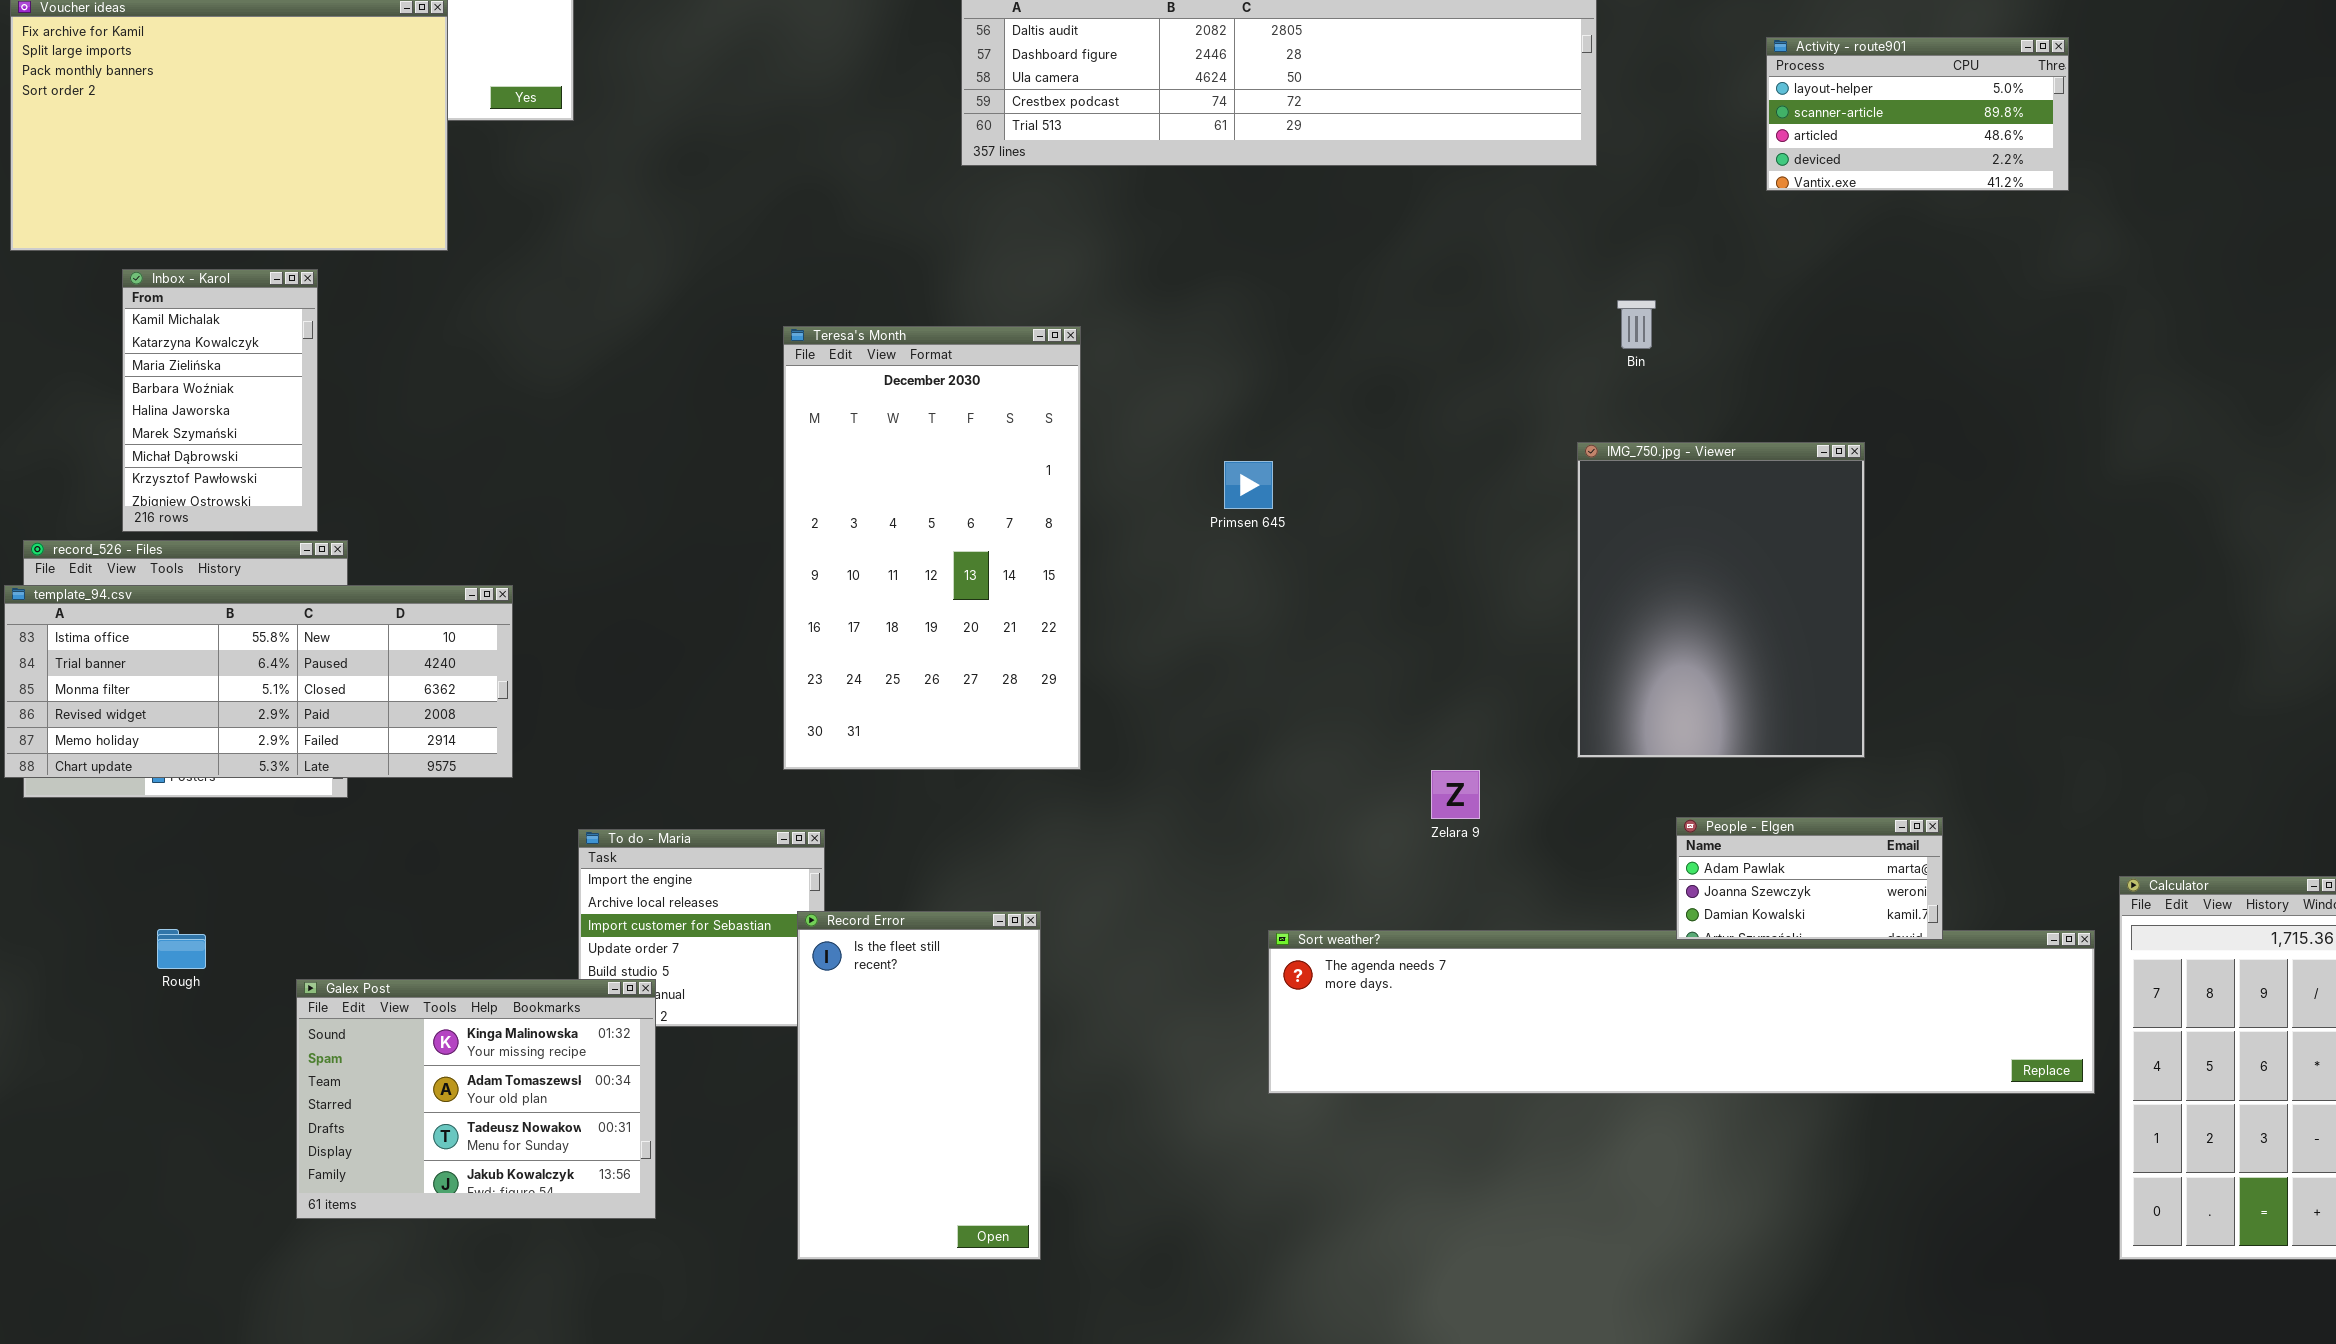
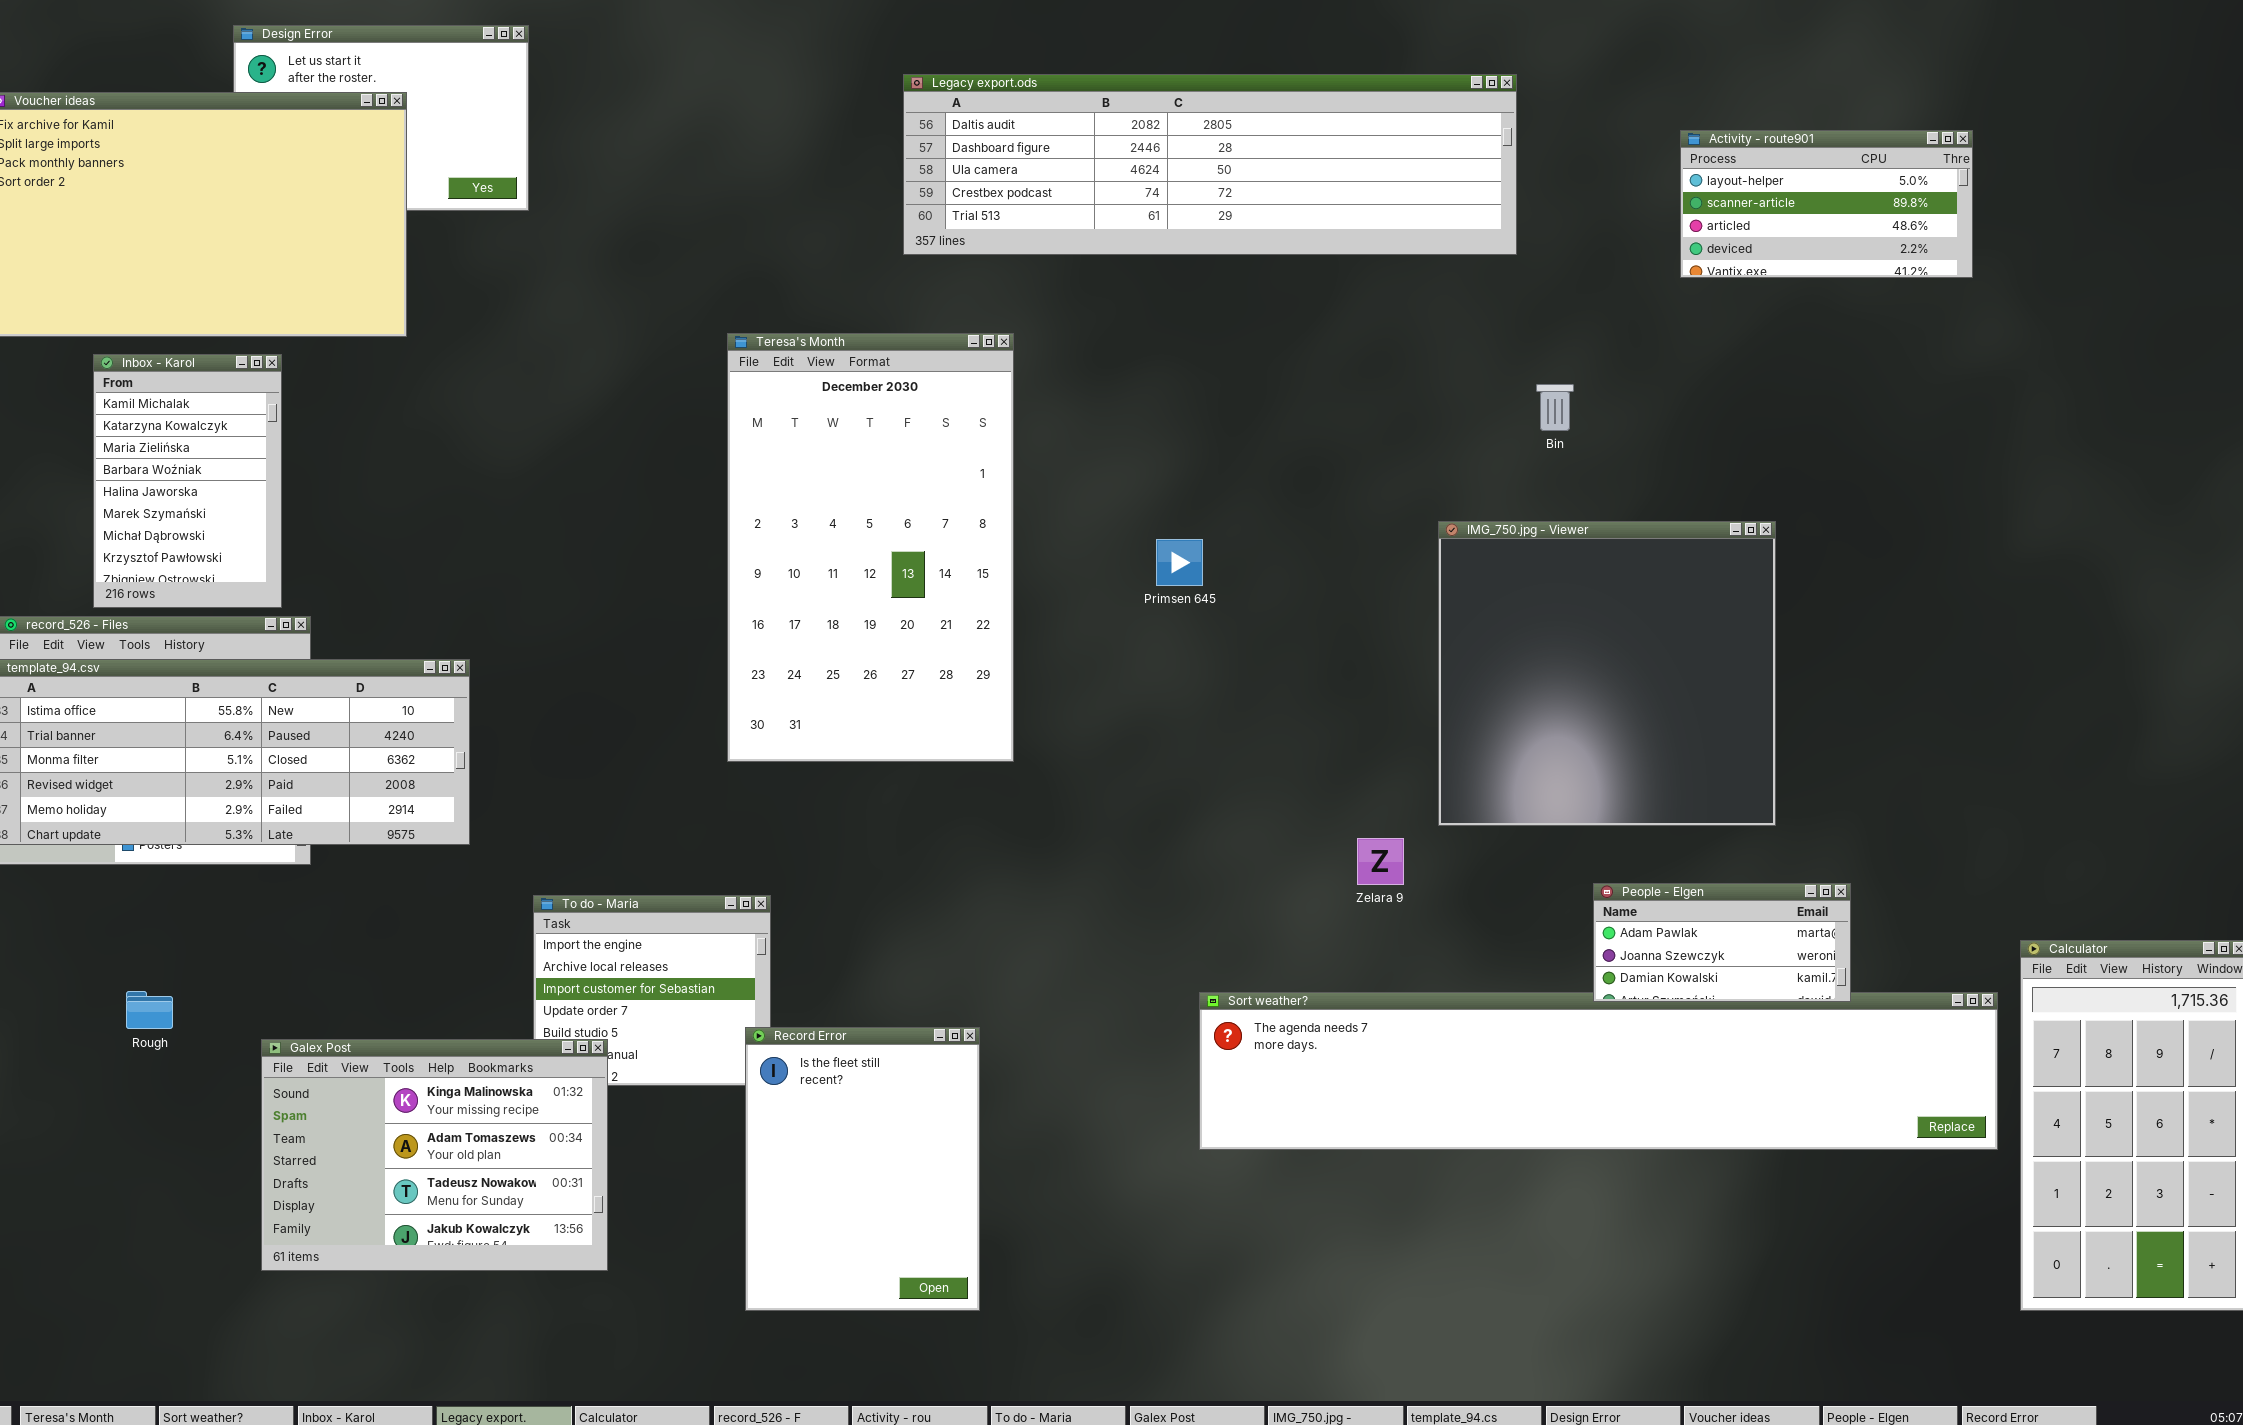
Teresa's Month: [783,326,1081,770] -> [727,333,1014,762], moved
IMG_750.jpg - Viewer: [1577,442,1865,758] -> [1438,521,1776,826], resized
Record Error: [797,911,1041,1260] -> [745,1027,980,1311], resized

